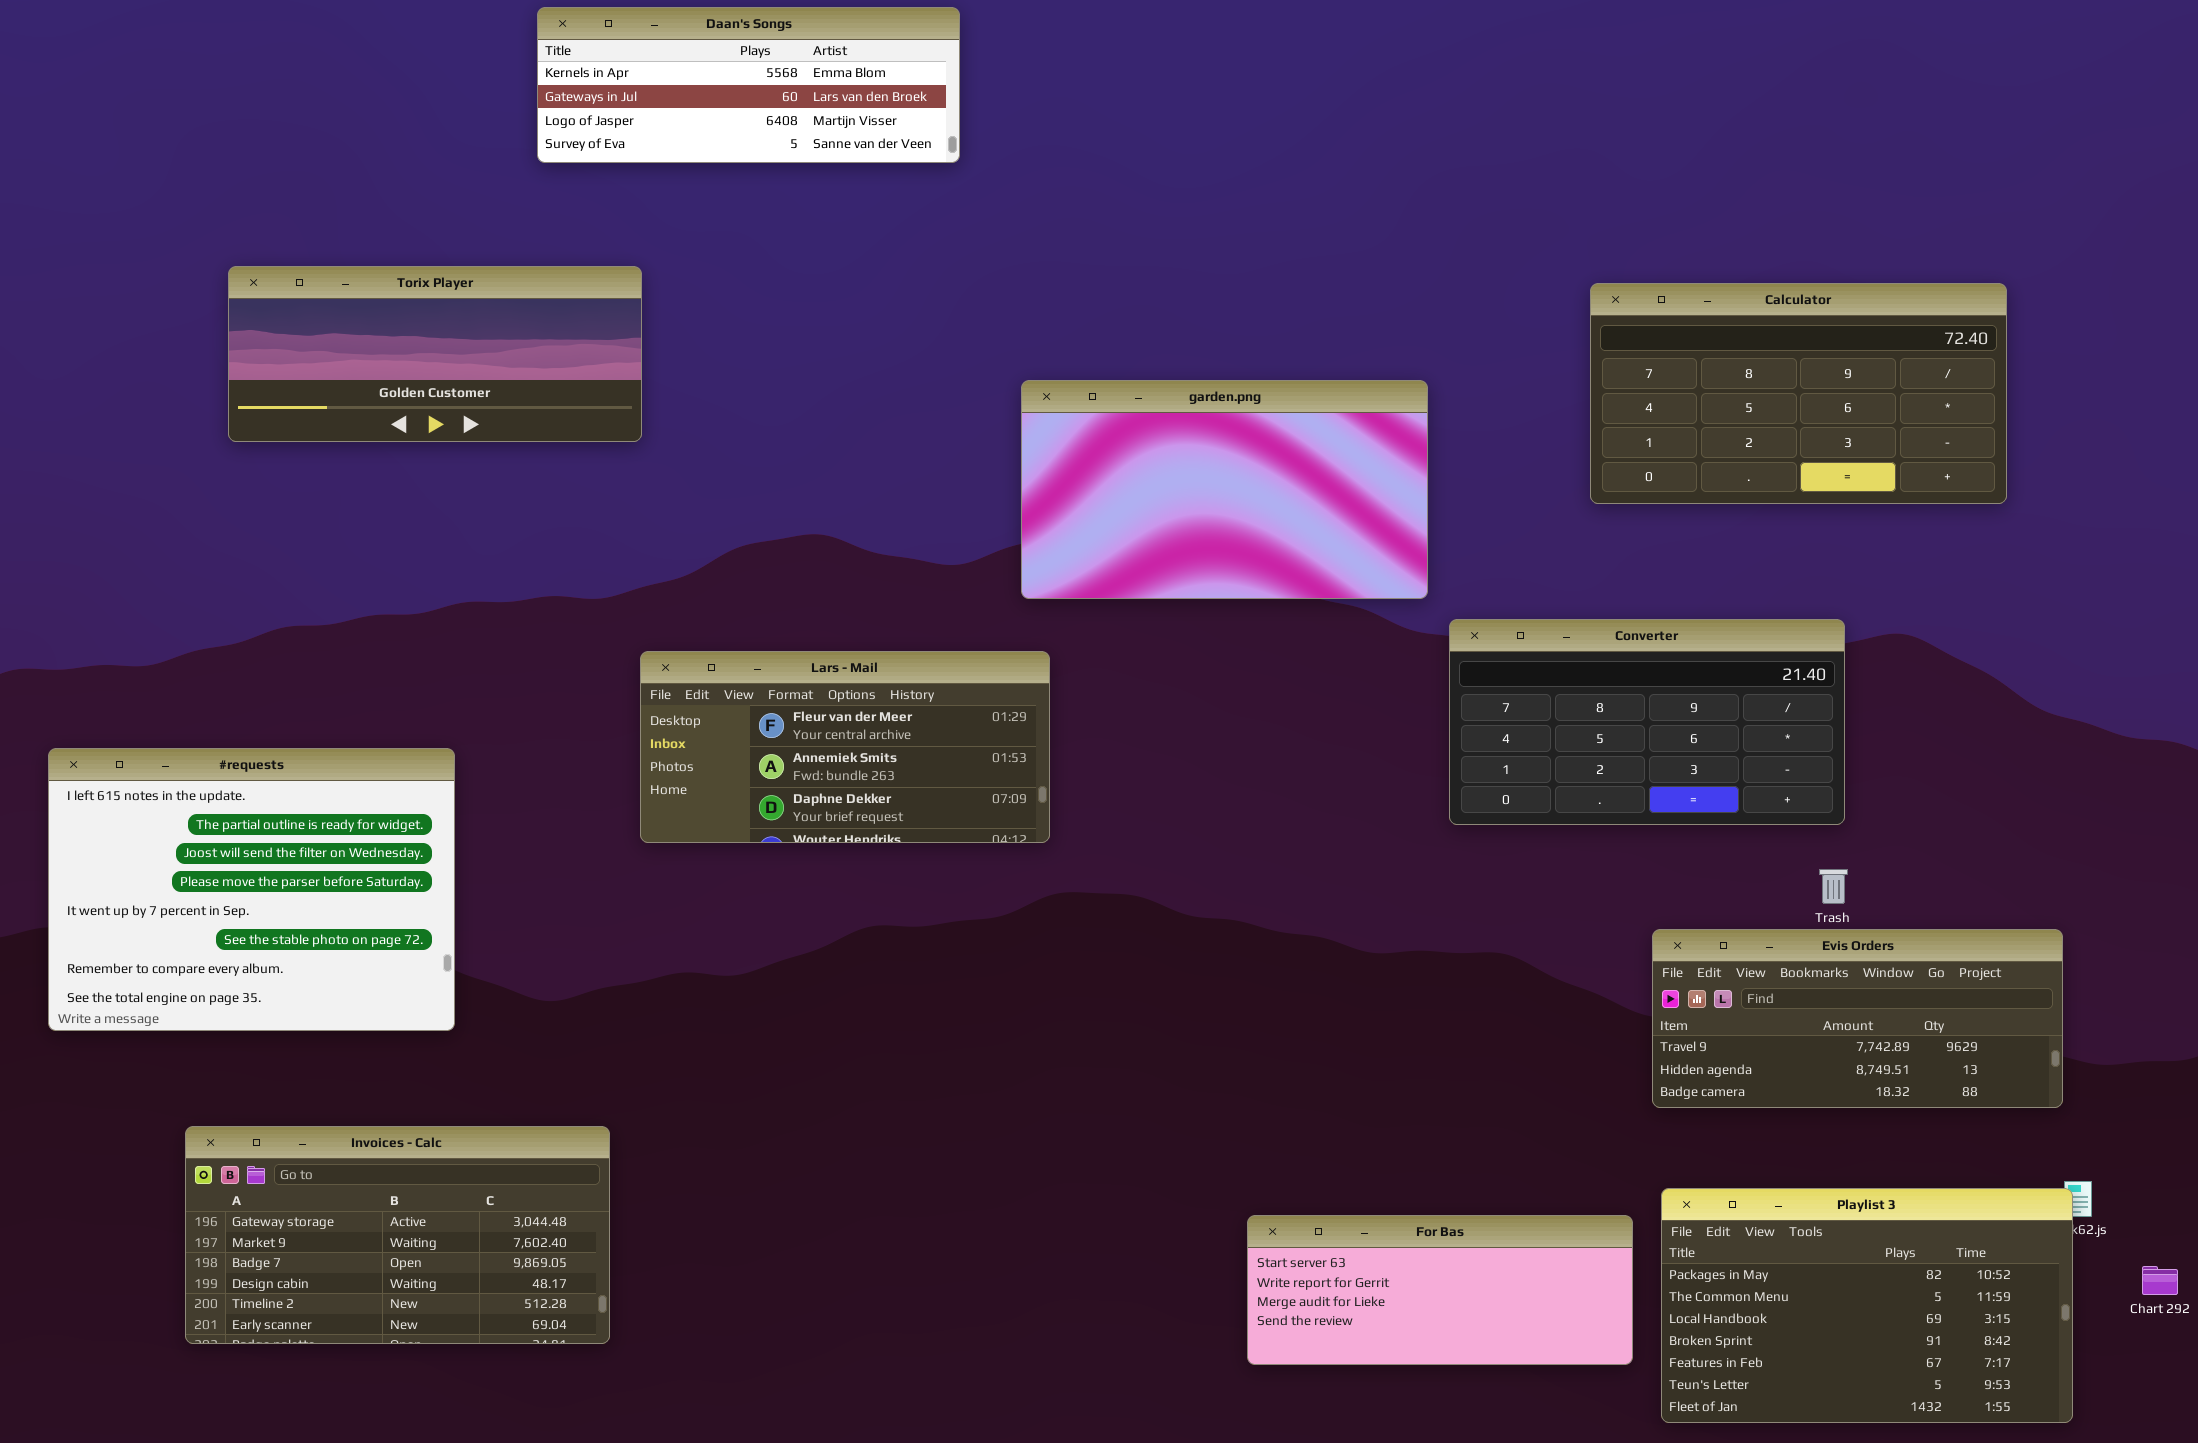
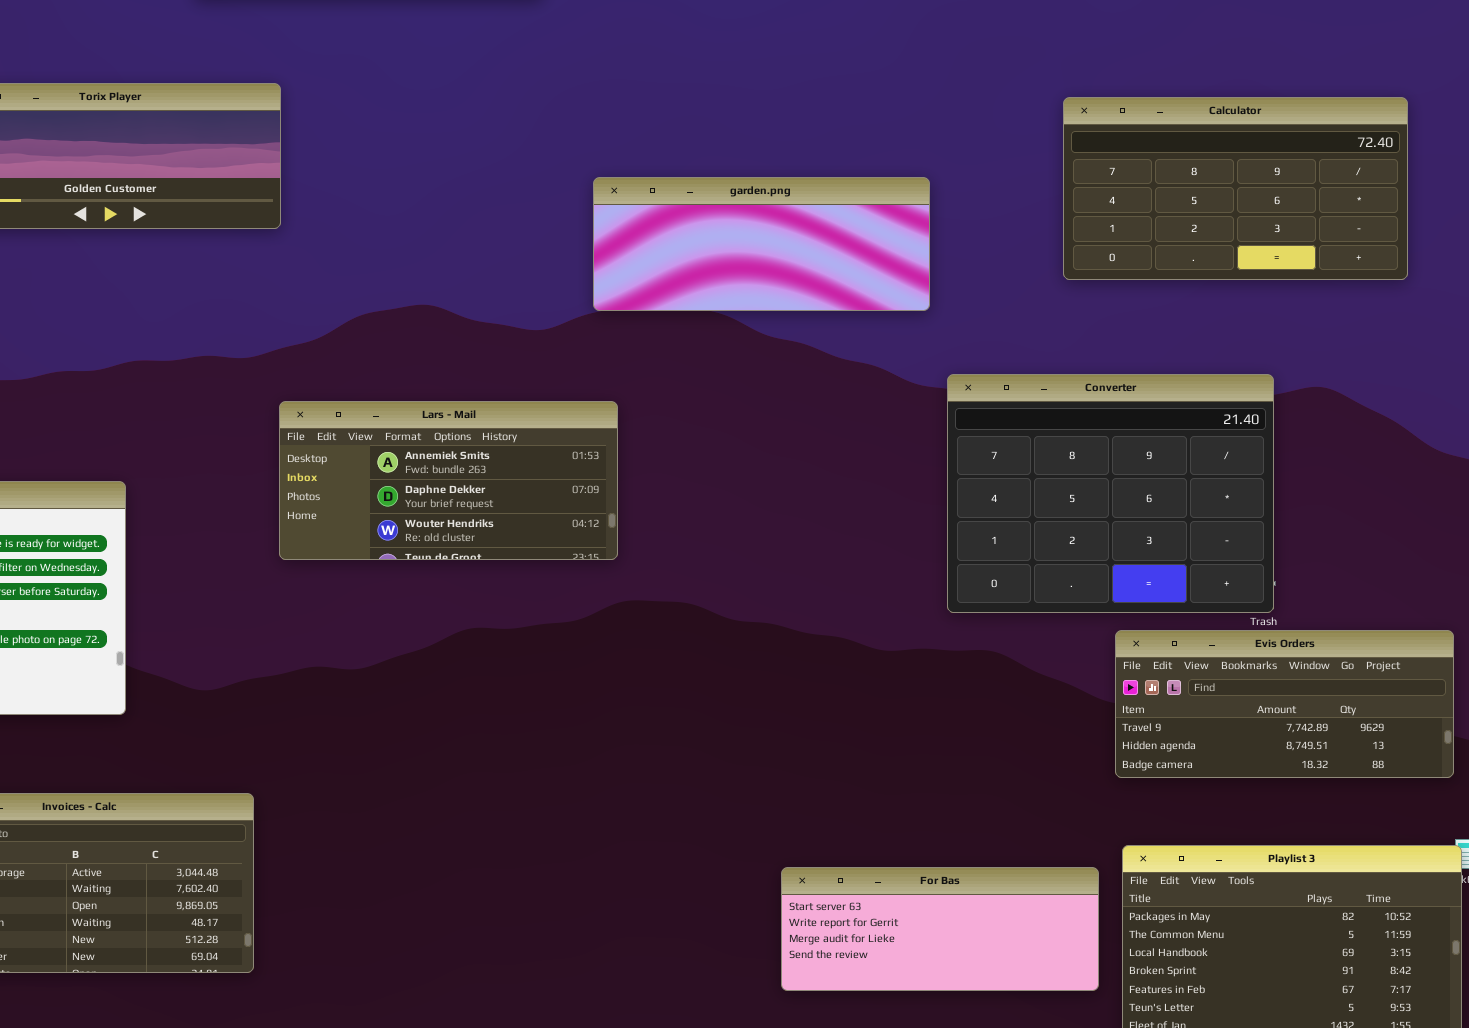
garden.png: [1021,380,1428,599] -> [593,177,930,311], resized
Converter: [1449,619,1845,825] -> [947,374,1274,613], resized
Lars - Mail: [640,651,1050,843] -> [279,401,618,560], scrolled down 1 row

